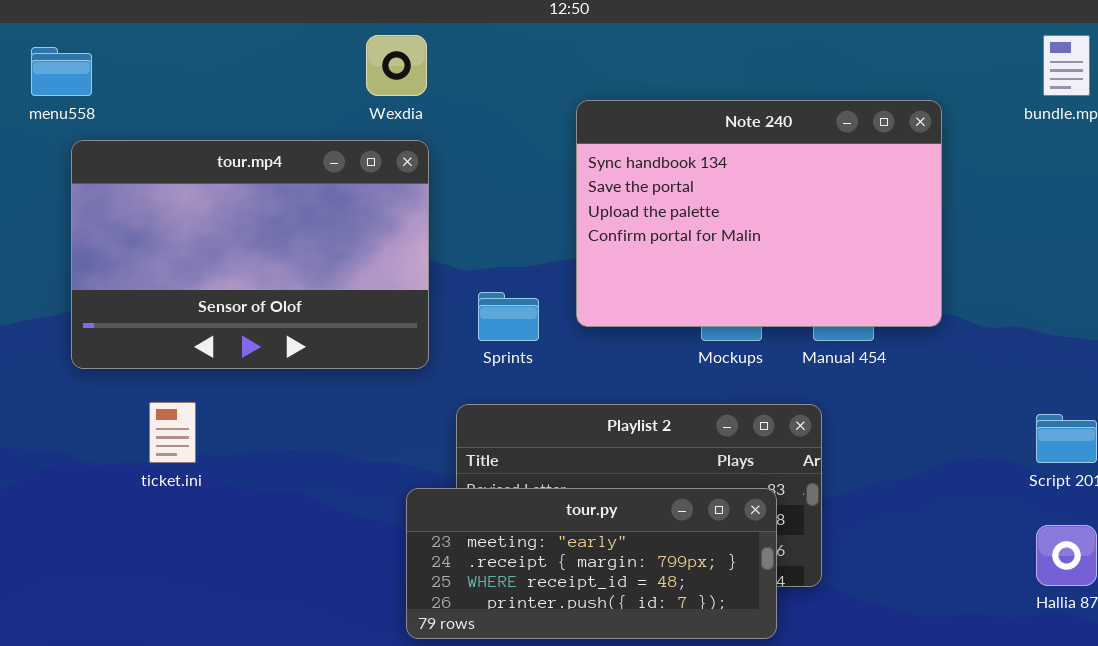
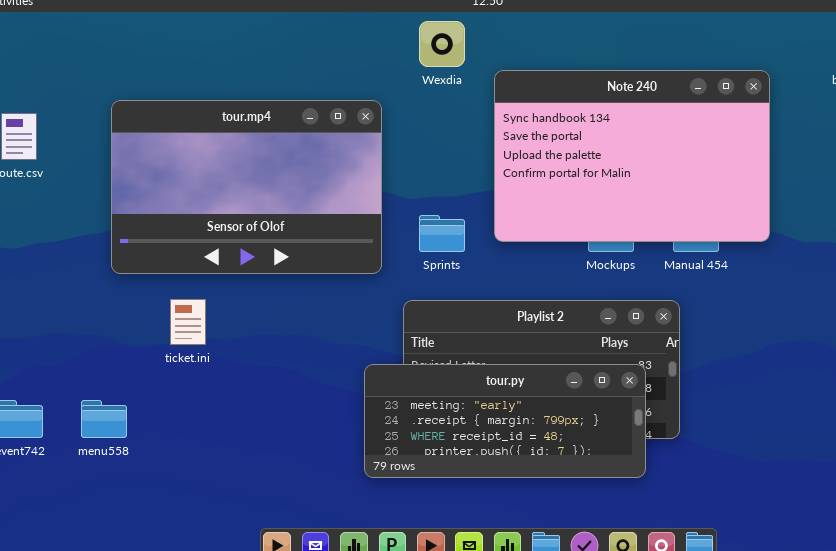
Wexdia: [366,35,427,96] -> [419,21,465,67], moved
menu558: [31,47,92,96] -> [81,400,127,438], moved

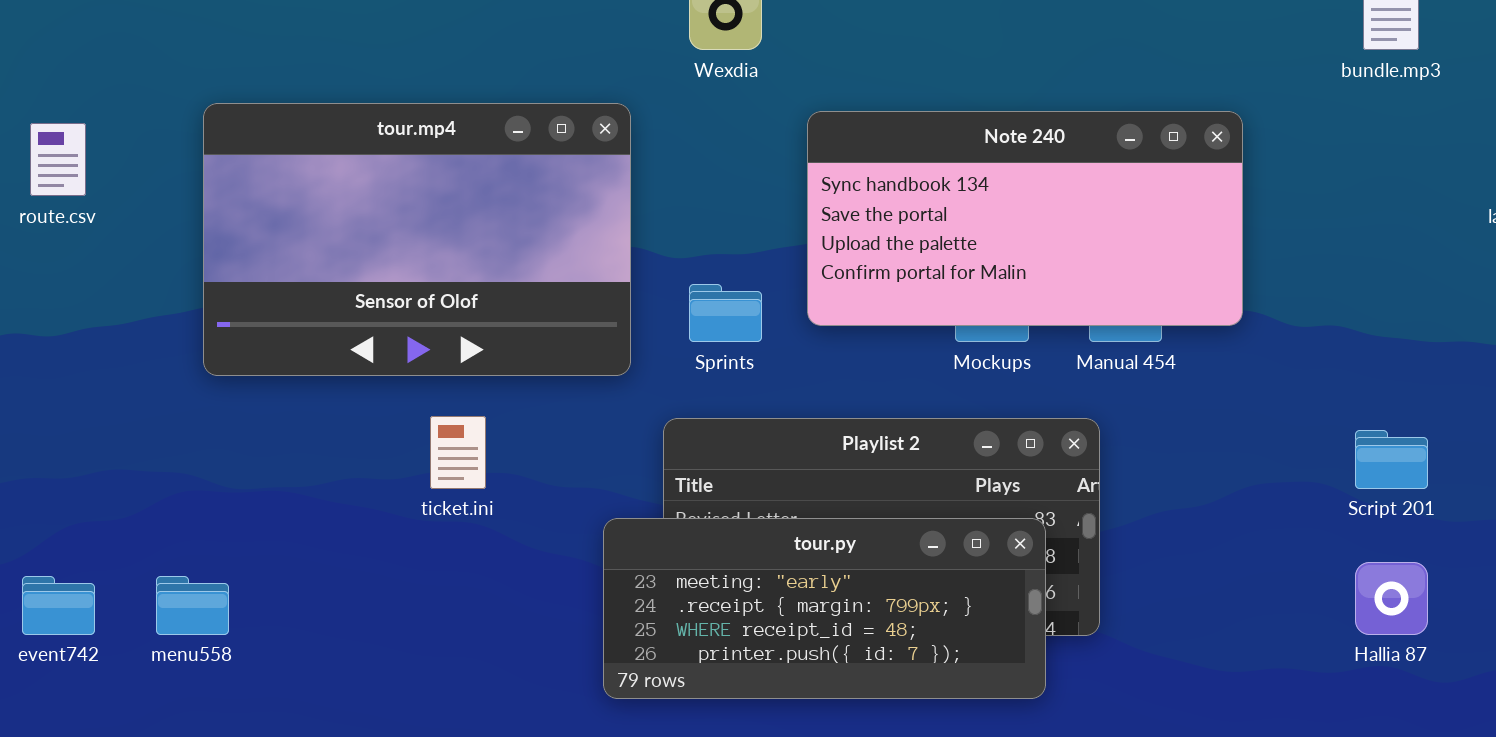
Note 240: [494,70,770,242] -> [807,111,1243,326], resized
ticket.ini: [170,299,206,345] -> [430,416,486,489], moved

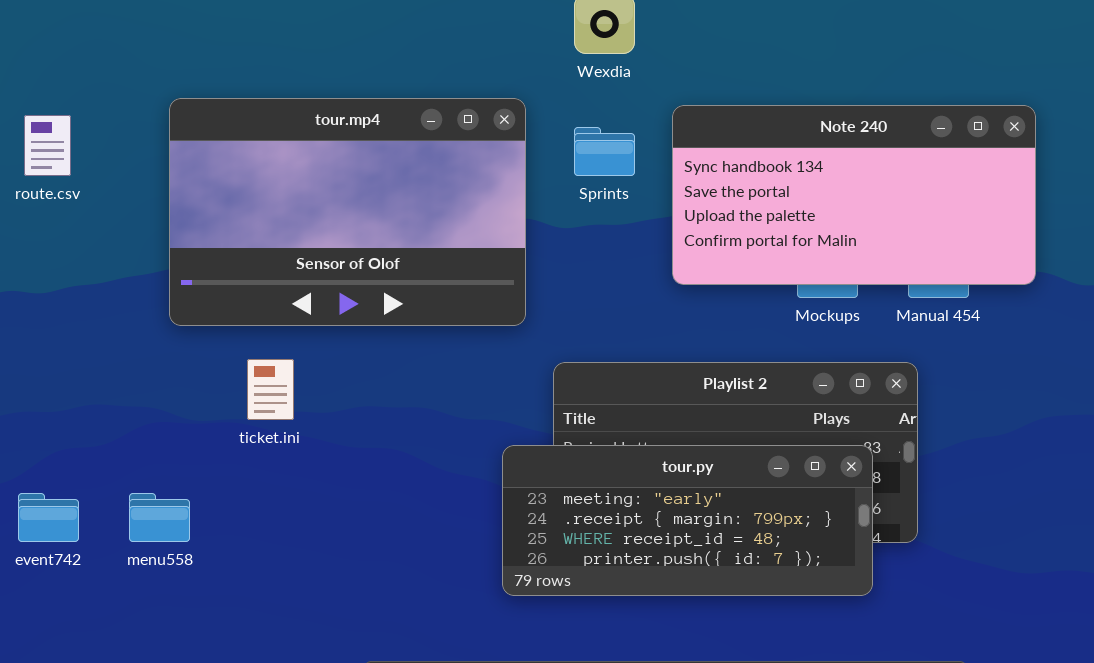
Sprints: [689,284,762,342] -> [574,127,635,176], moved
ticket.ini: [430,416,486,489] -> [247,359,294,420], moved

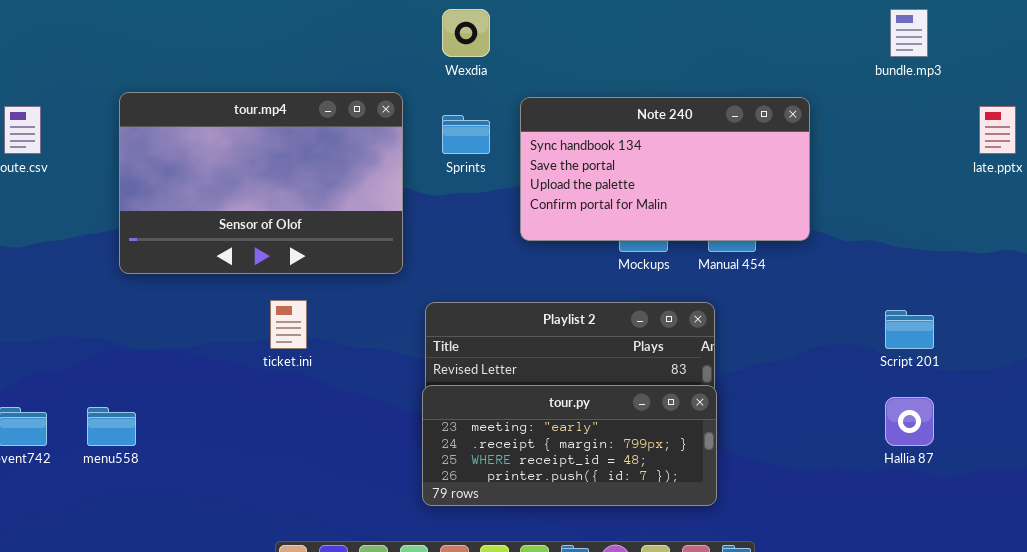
ticket.ini: [247,359,294,420] -> [270,300,307,349], moved
tour.py: [502,445,873,596] -> [422,385,717,506], moved

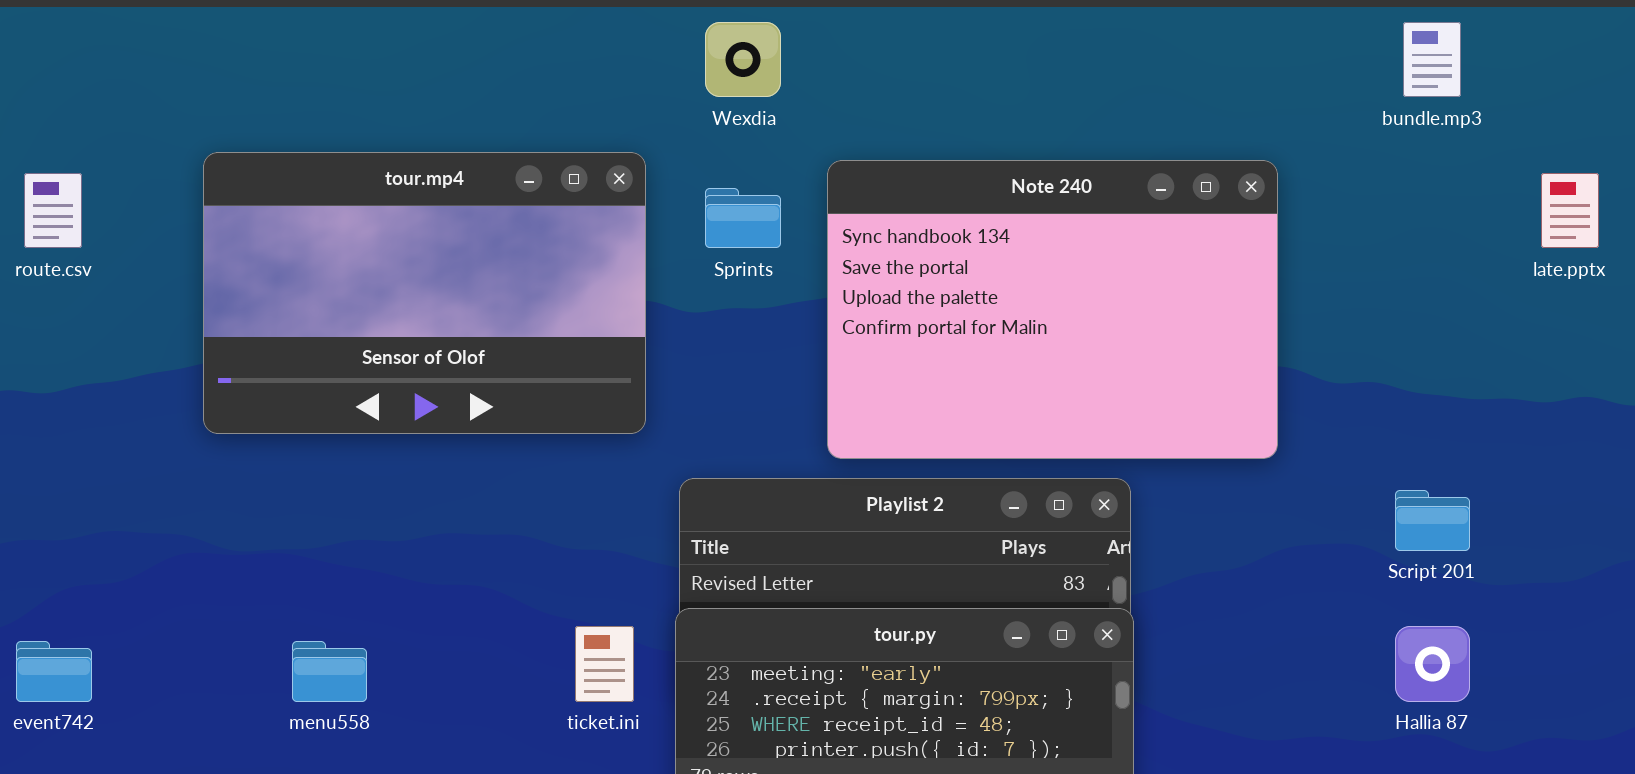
Note 240: [520,97,810,241] -> [827,160,1278,459], resized
ticket.ini: [270,300,307,349] -> [575,626,634,702], moved
menu558: [87,407,136,446] -> [292,641,367,702], moved

